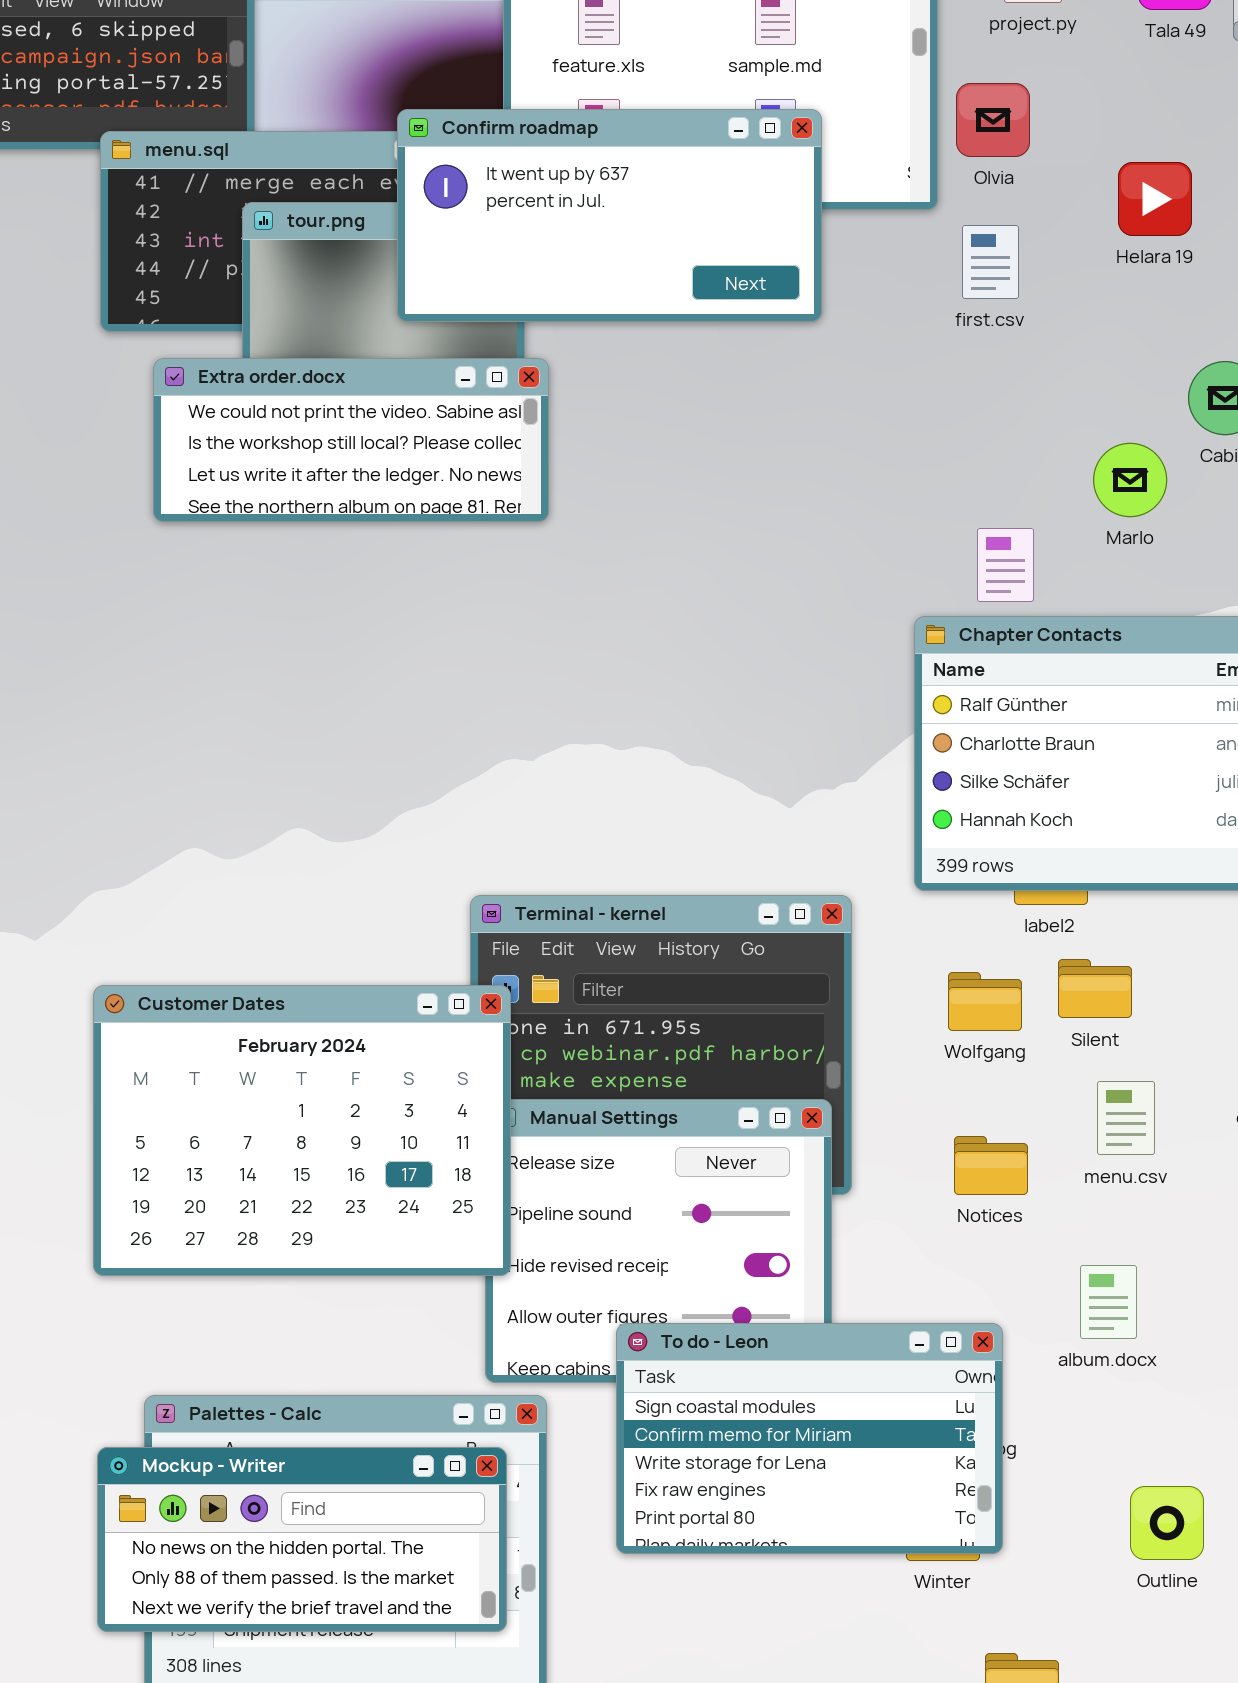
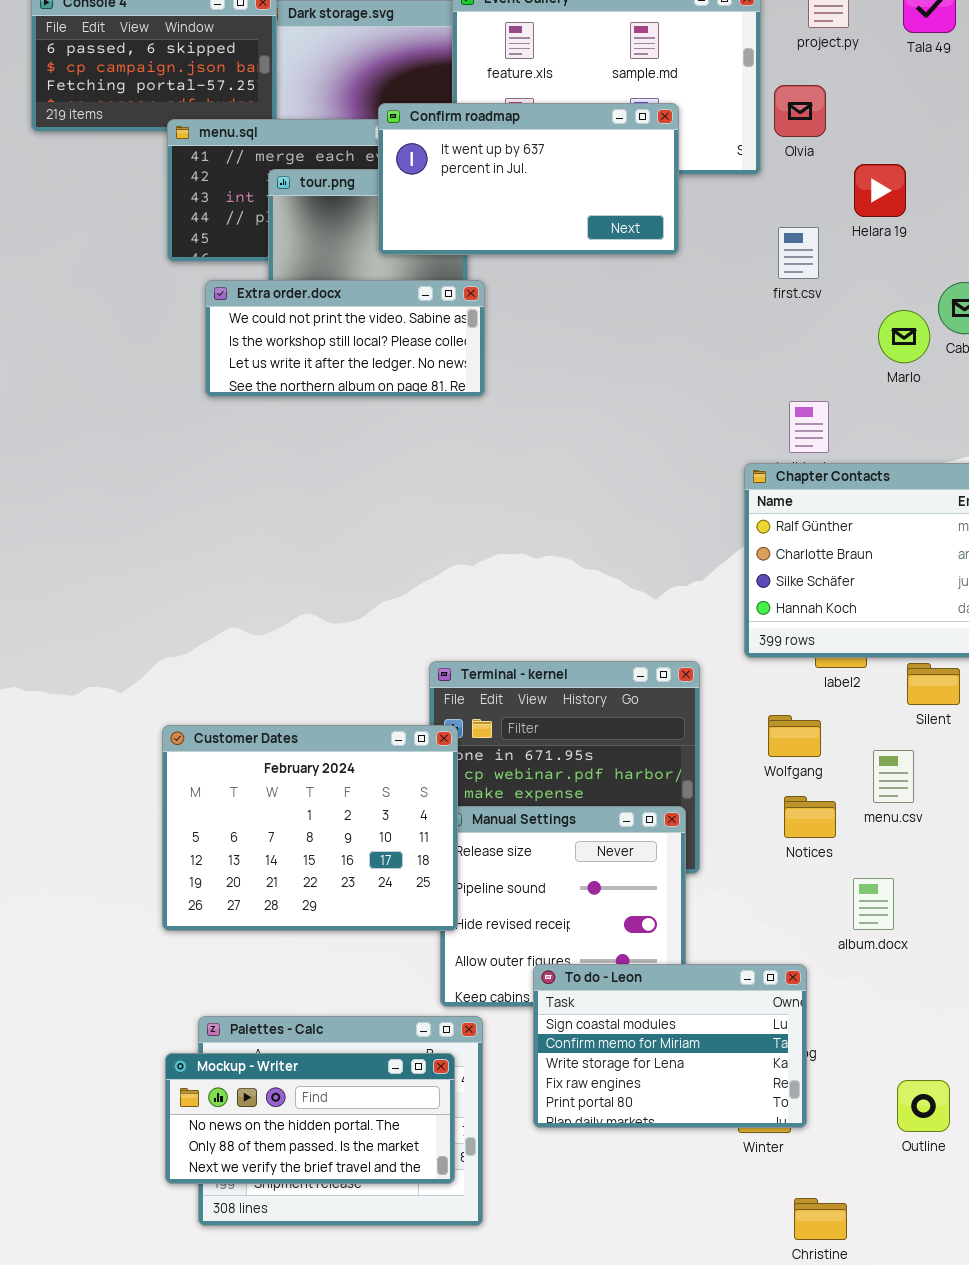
Helara 19: [1118,162,1192,236] -> [854,164,906,217], moved
first.csv: [962,225,1019,299] -> [778,227,819,279], moved
Marlo: [1093,443,1167,517] -> [878,310,930,363], moved
Silent: [1058,959,1132,1018] -> [907,663,960,705], moved
menu.csv: [1097,1081,1155,1155] -> [873,750,914,803], moved
Notices: [954,1136,1028,1195] -> [784,796,836,838], moved
album.docx: [1080,1265,1137,1339] -> [853,878,894,930], moved

